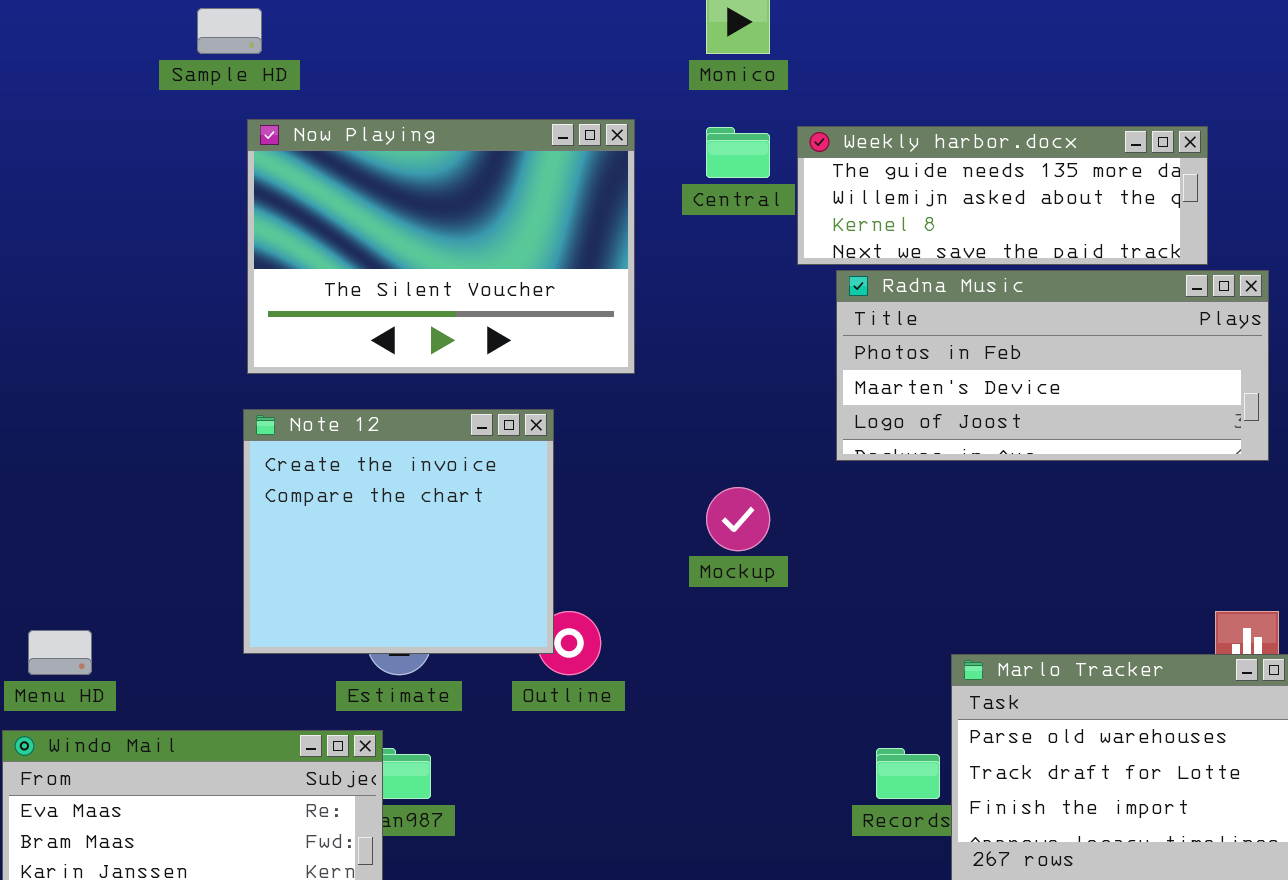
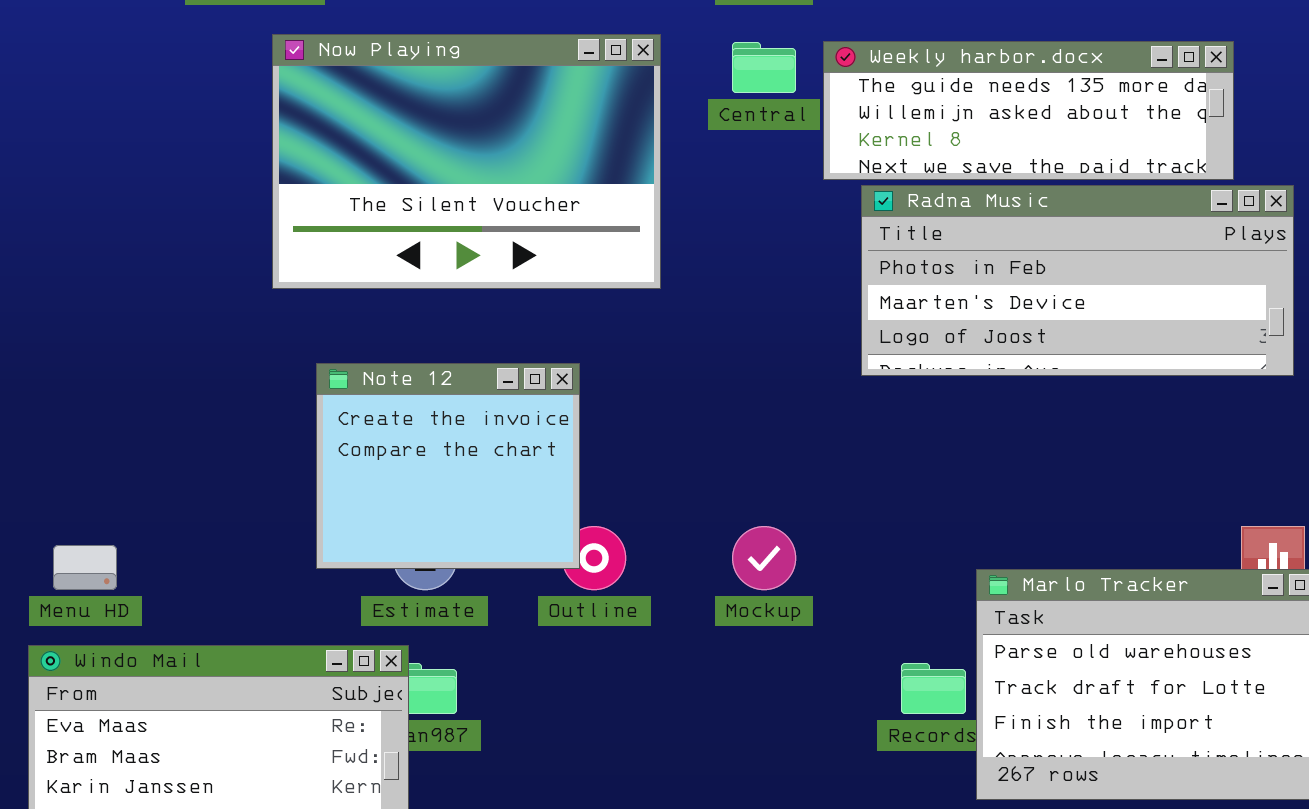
Note 12: [243,409,554,654] -> [316,363,580,569], resized
Mockup: [706,487,770,551] -> [732,526,796,590], moved

